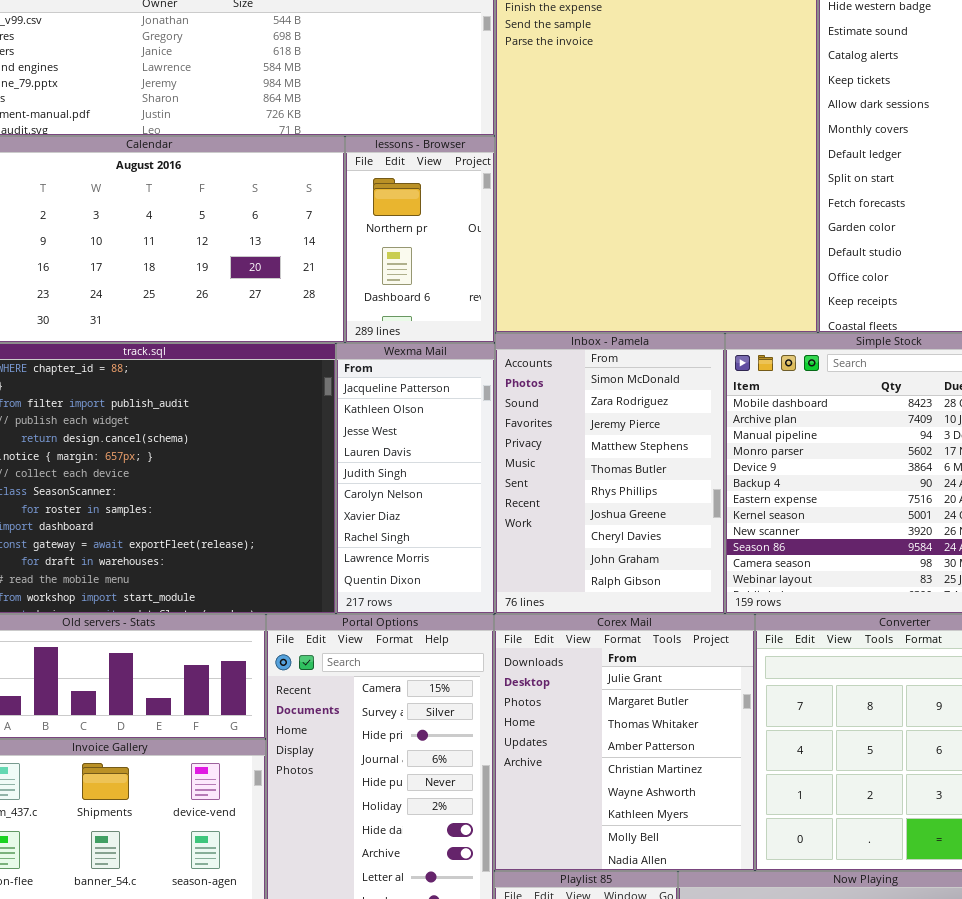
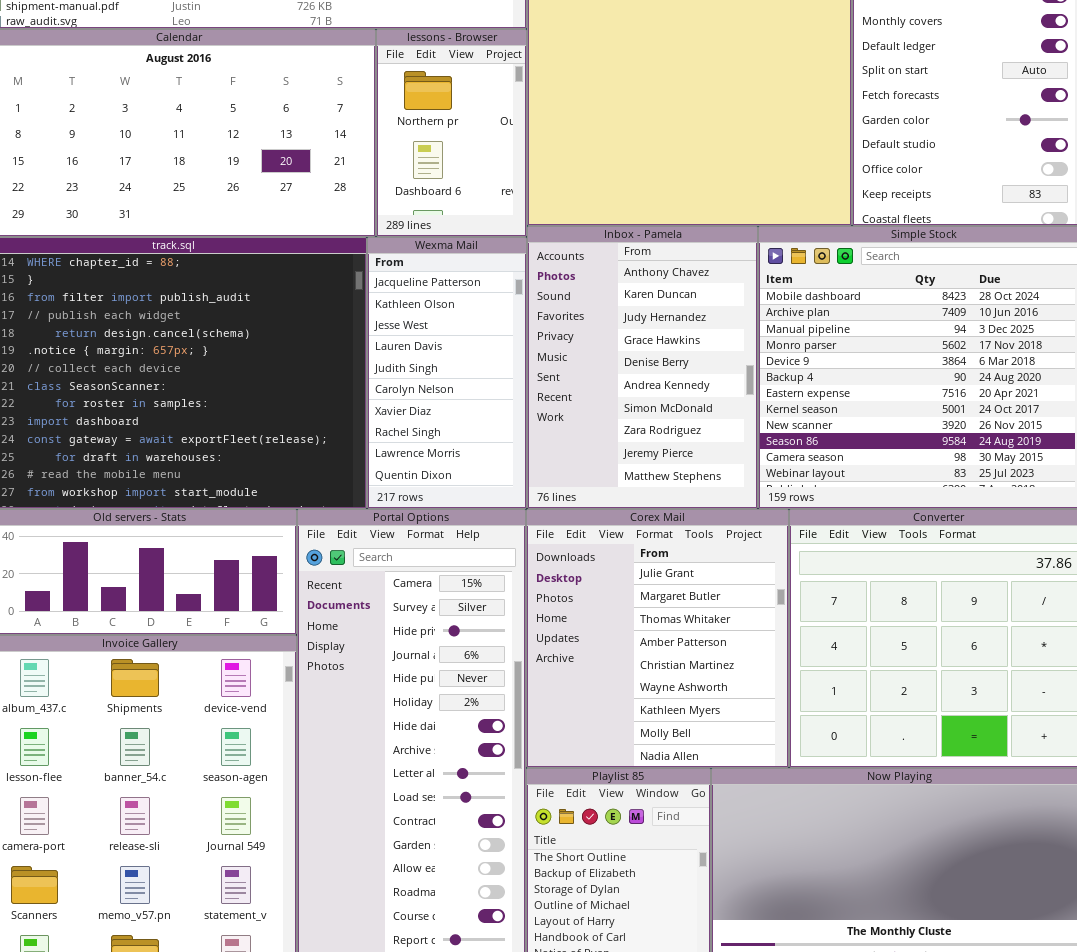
Inbox - Pamela: [495,333,725,614] -> [527,226,758,509], scrolled up 6 rows

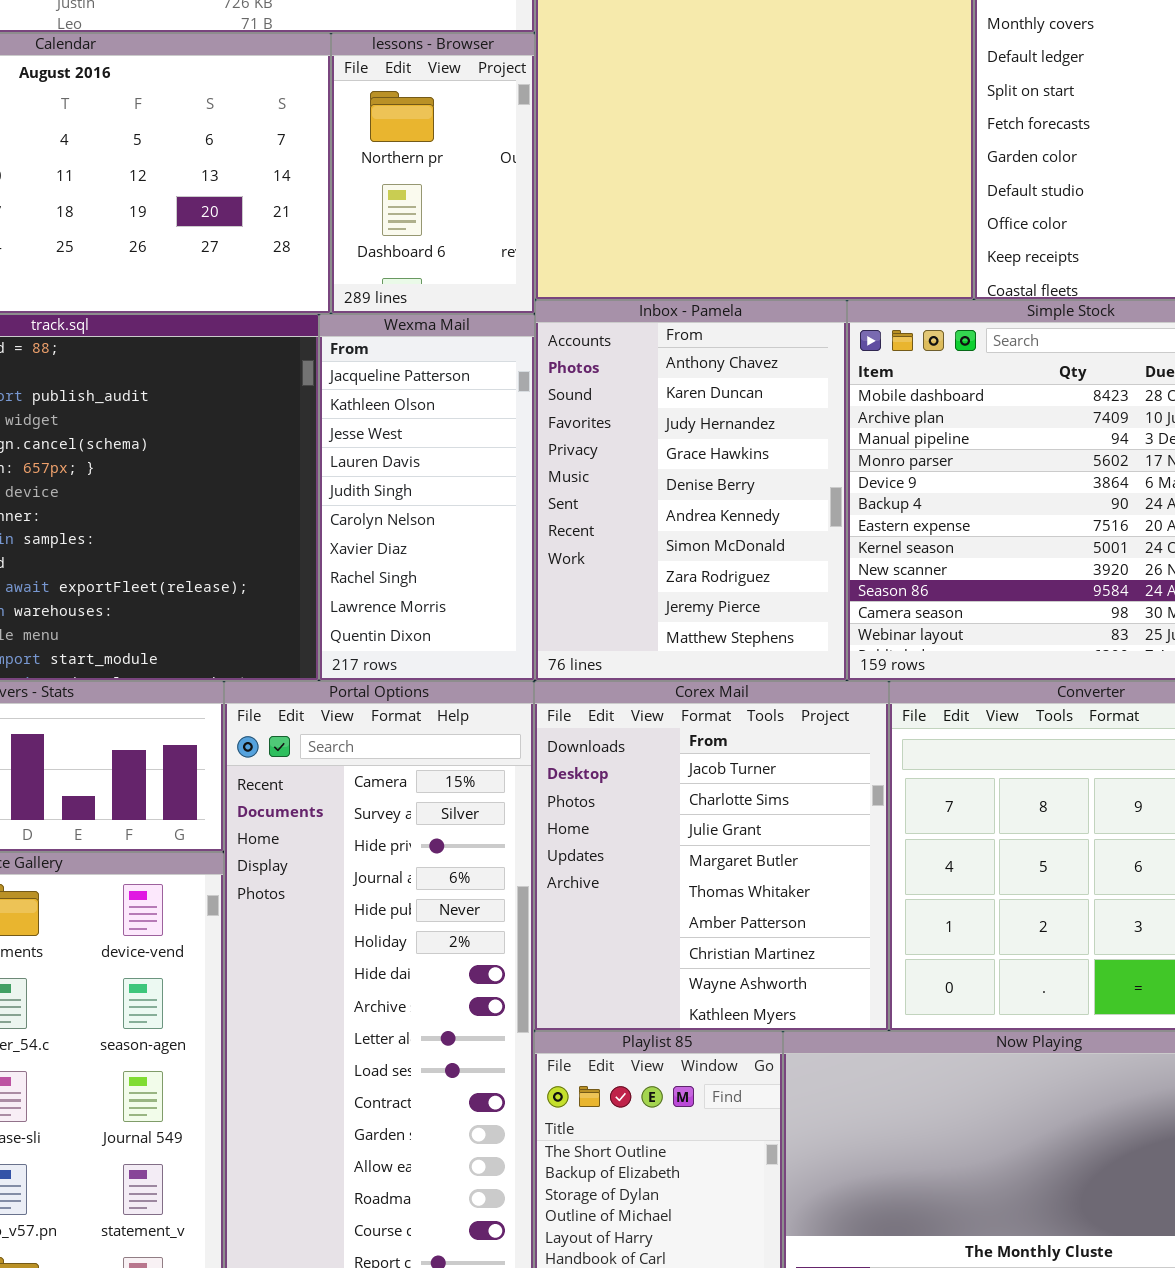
Corex Mail: [526,509,789,768] -> [534,681,889,1031], scrolled up 2 rows

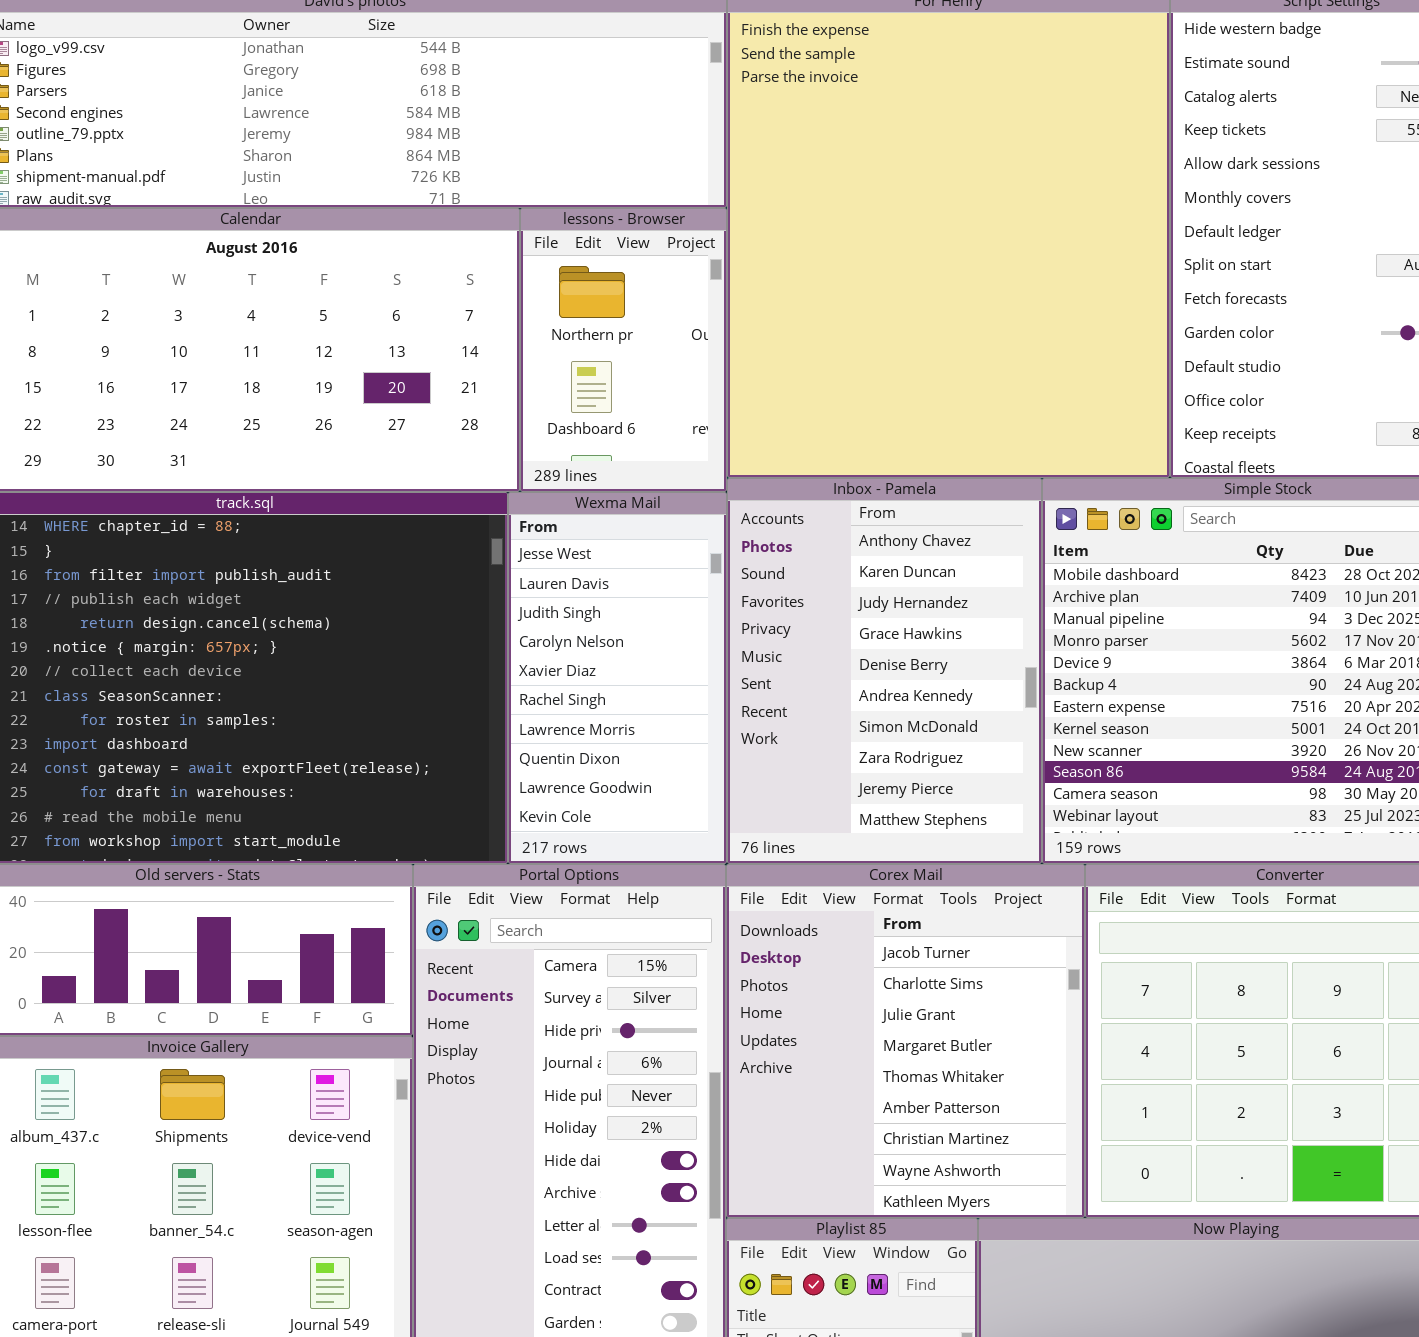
Wexma Mail: [319,314,535,681] -> [508,492,727,864], scrolled down 2 rows

